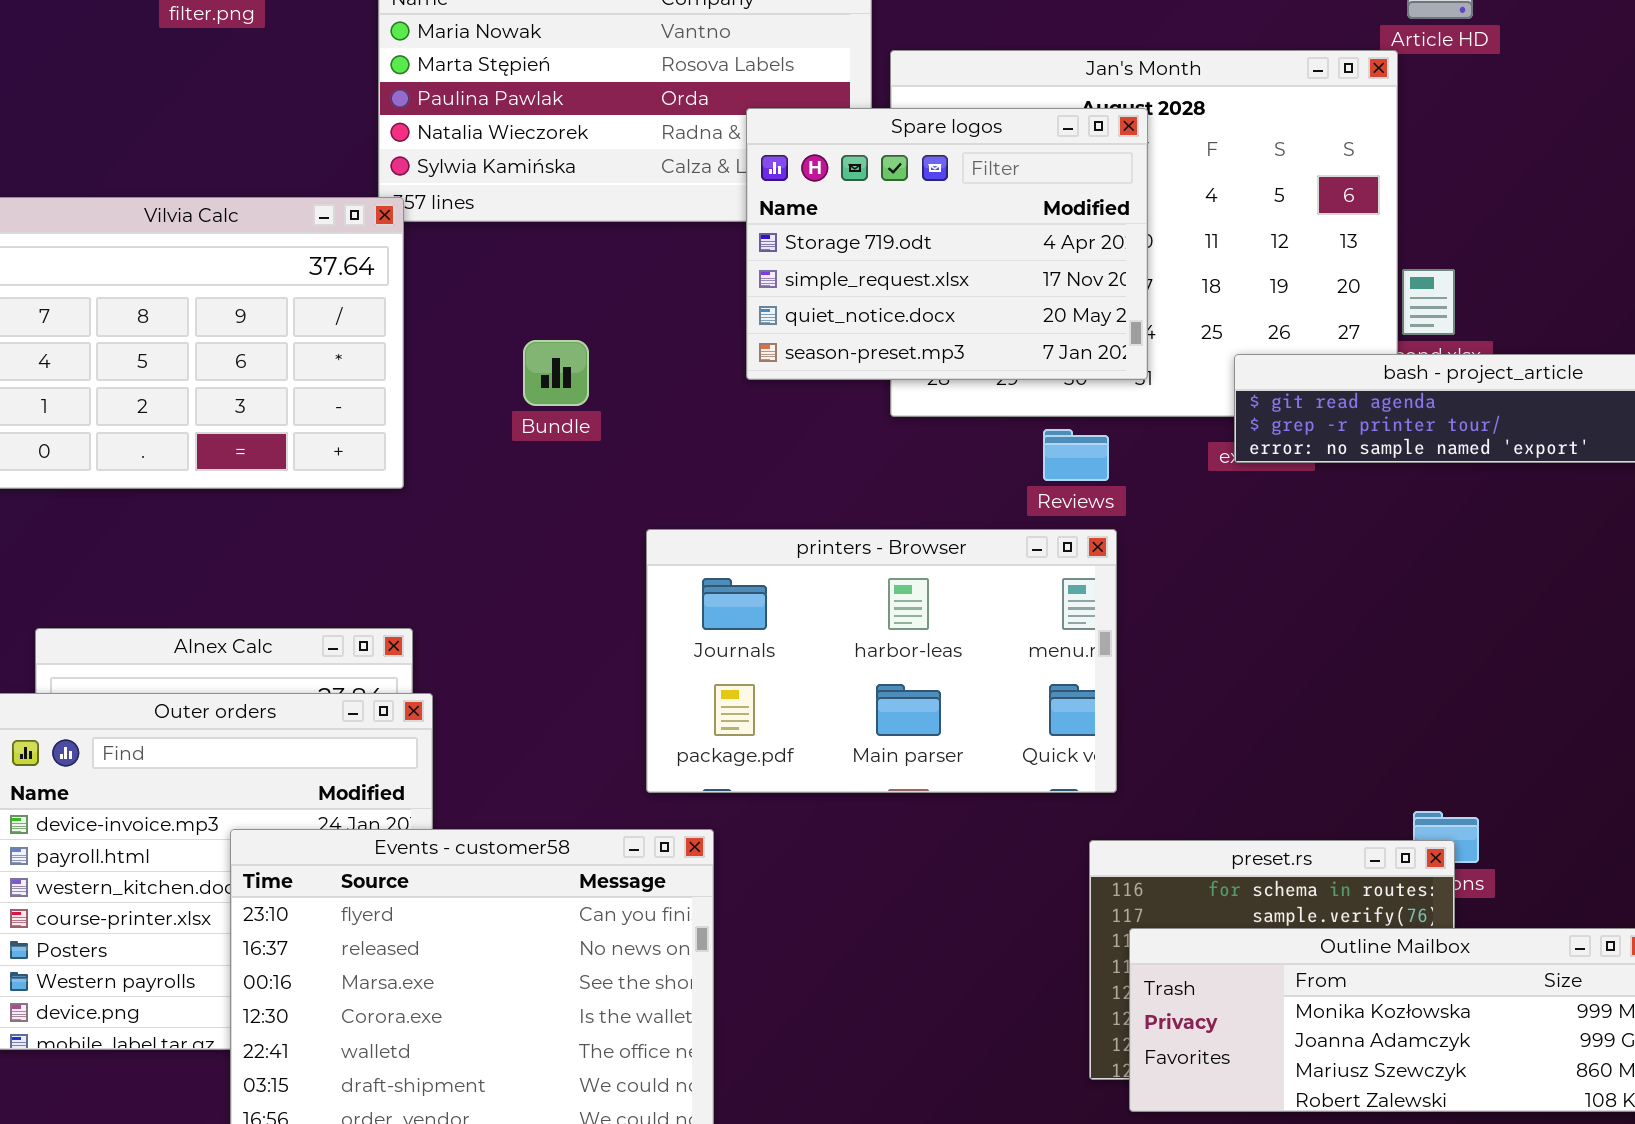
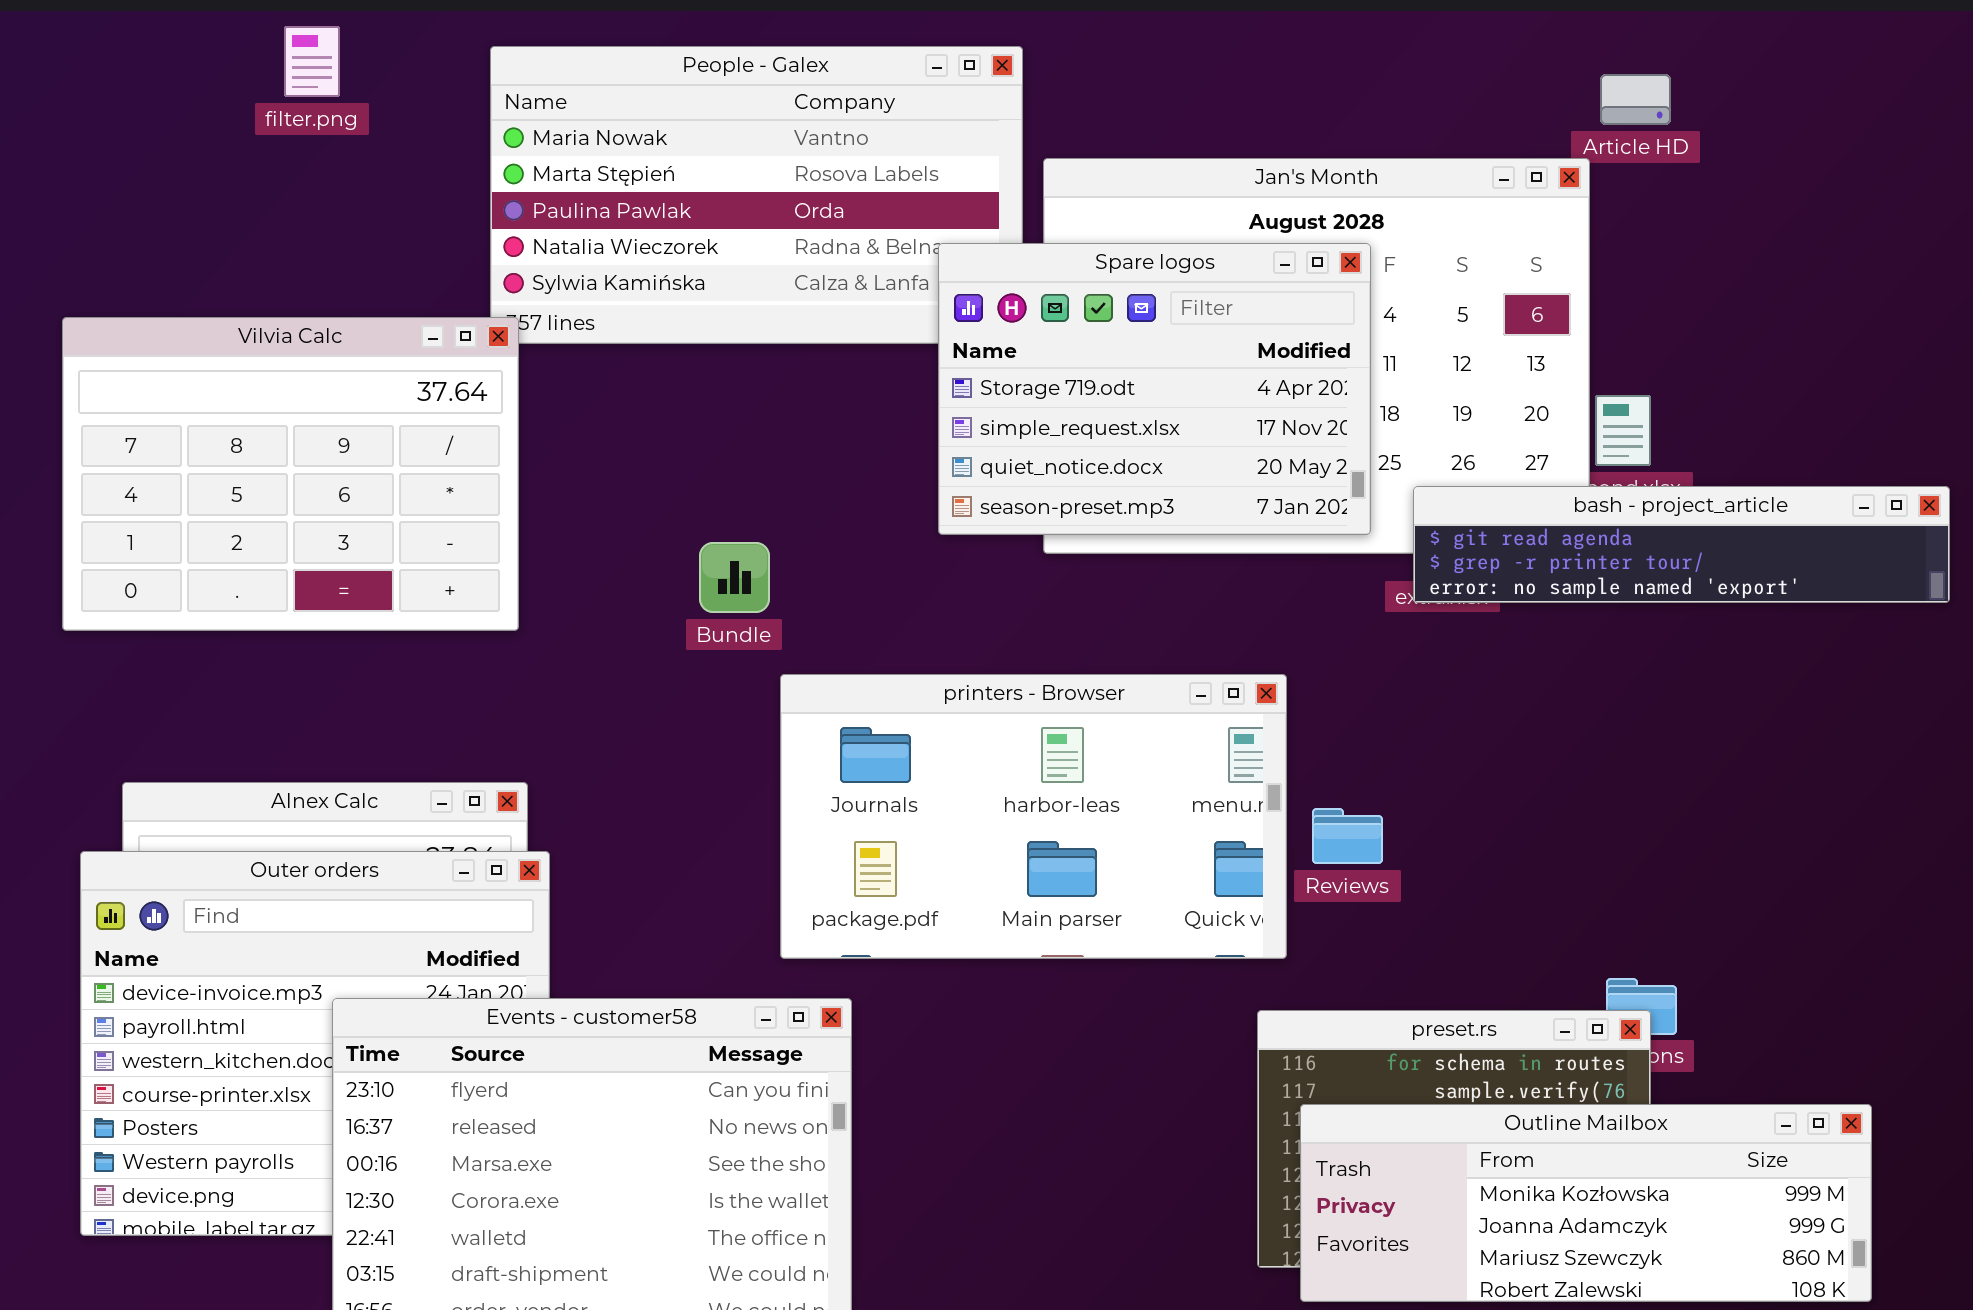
Spare logos: [746,108,1148,380] -> [938,243,1371,535], moved
Bundle: [523,340,589,406] -> [699,542,770,613], moved
Reviews: [1043,429,1109,481] -> [1312,808,1383,864], moved

